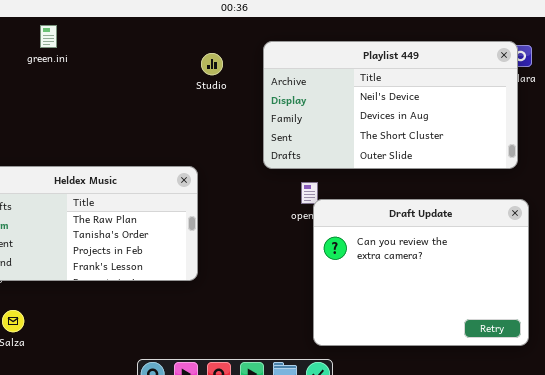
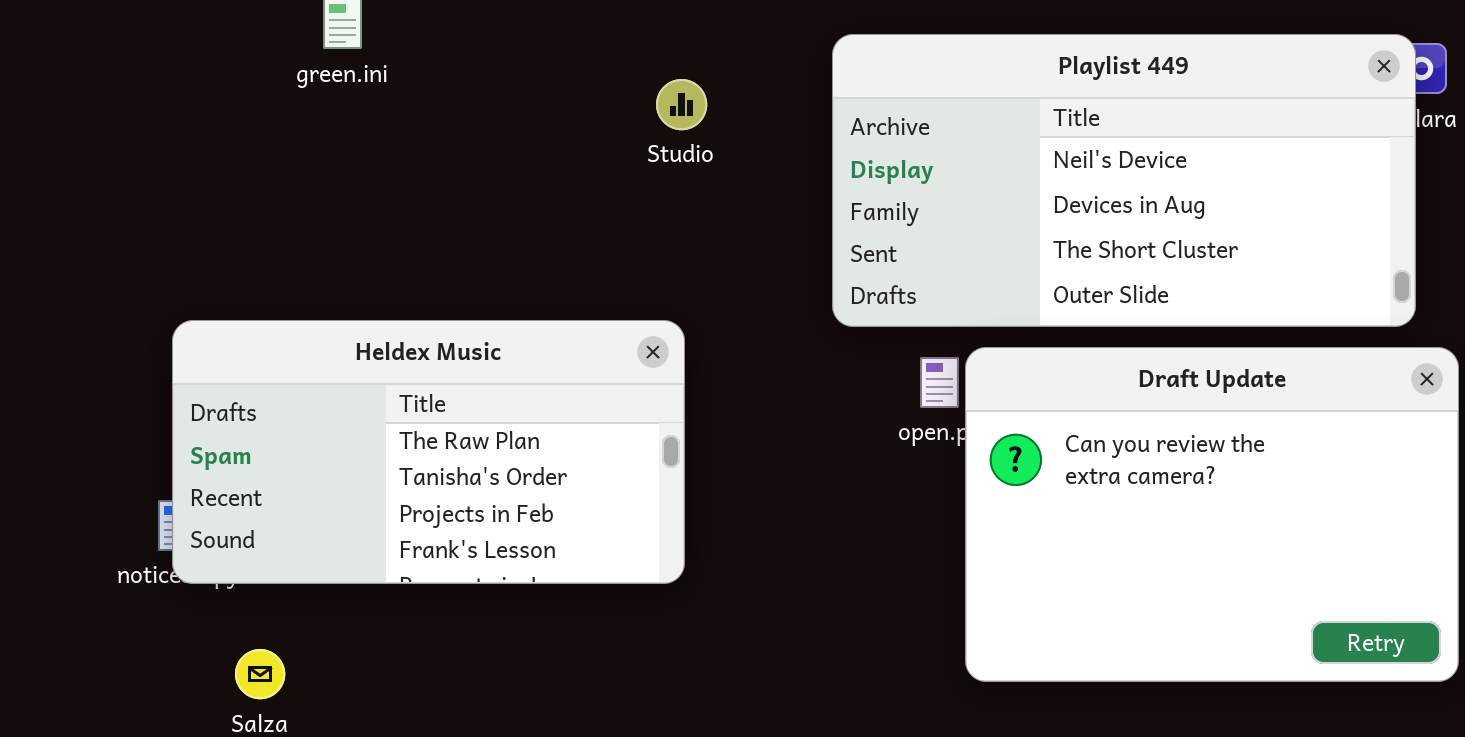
Studio: [201,53,223,75] -> [656,79,707,130], moved
Draft Update: [313,199,529,346] -> [965,347,1459,682], moved

